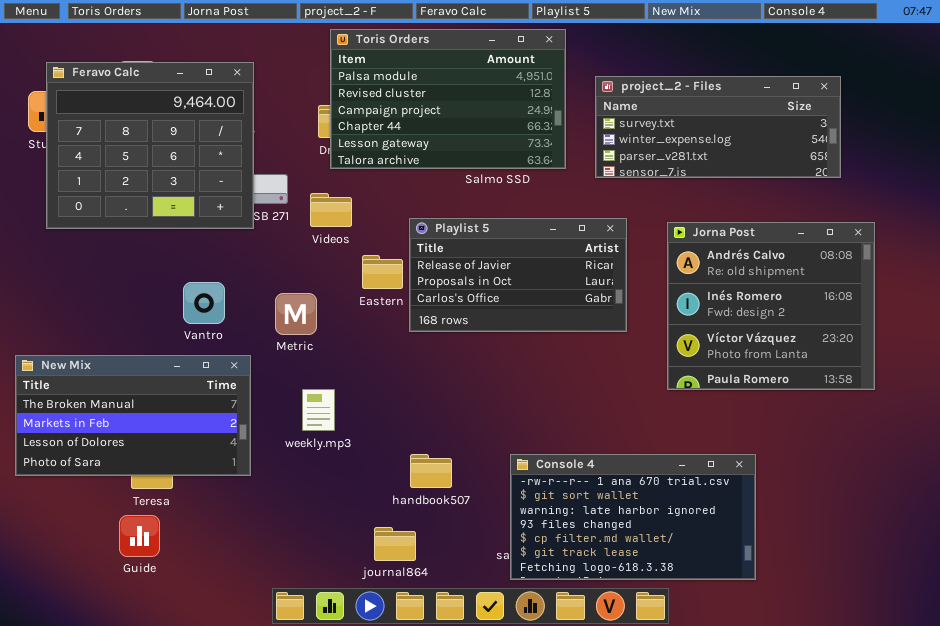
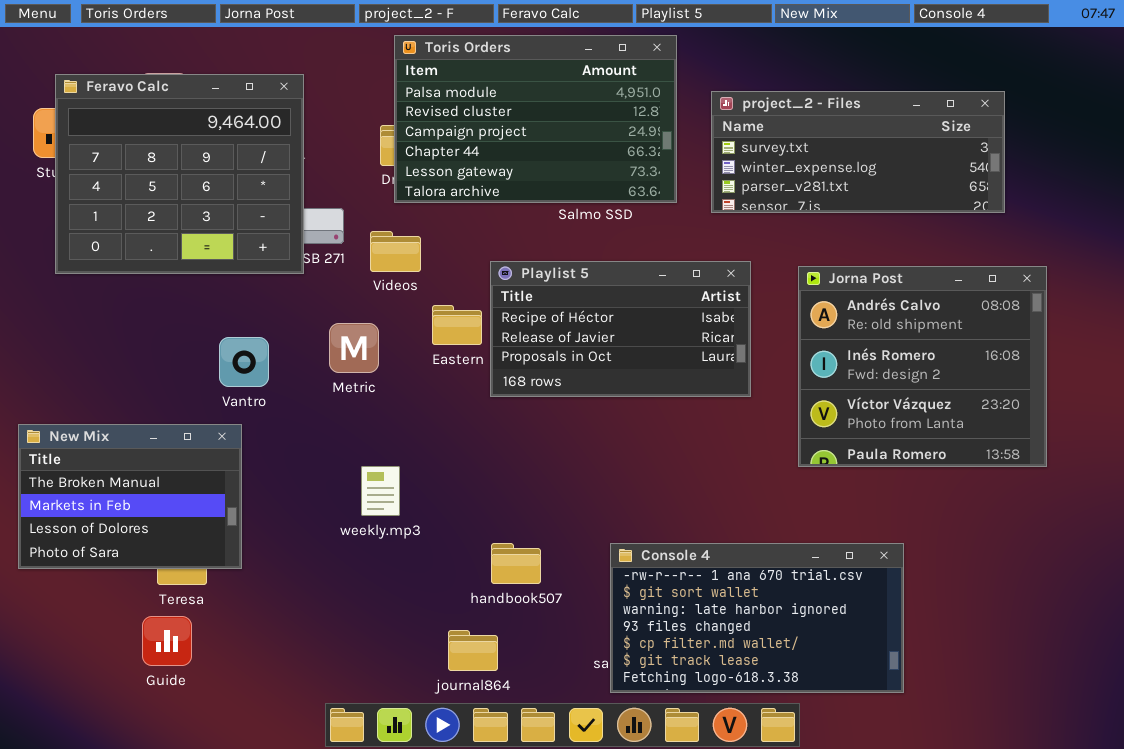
Playlist 5: [409,218,627,332] -> [490,261,751,397], scrolled up 1 row
Metric: [275,293,317,335] -> [329,323,379,373], moved
New Mix: [15,355,251,476] -> [18,424,242,569], resized

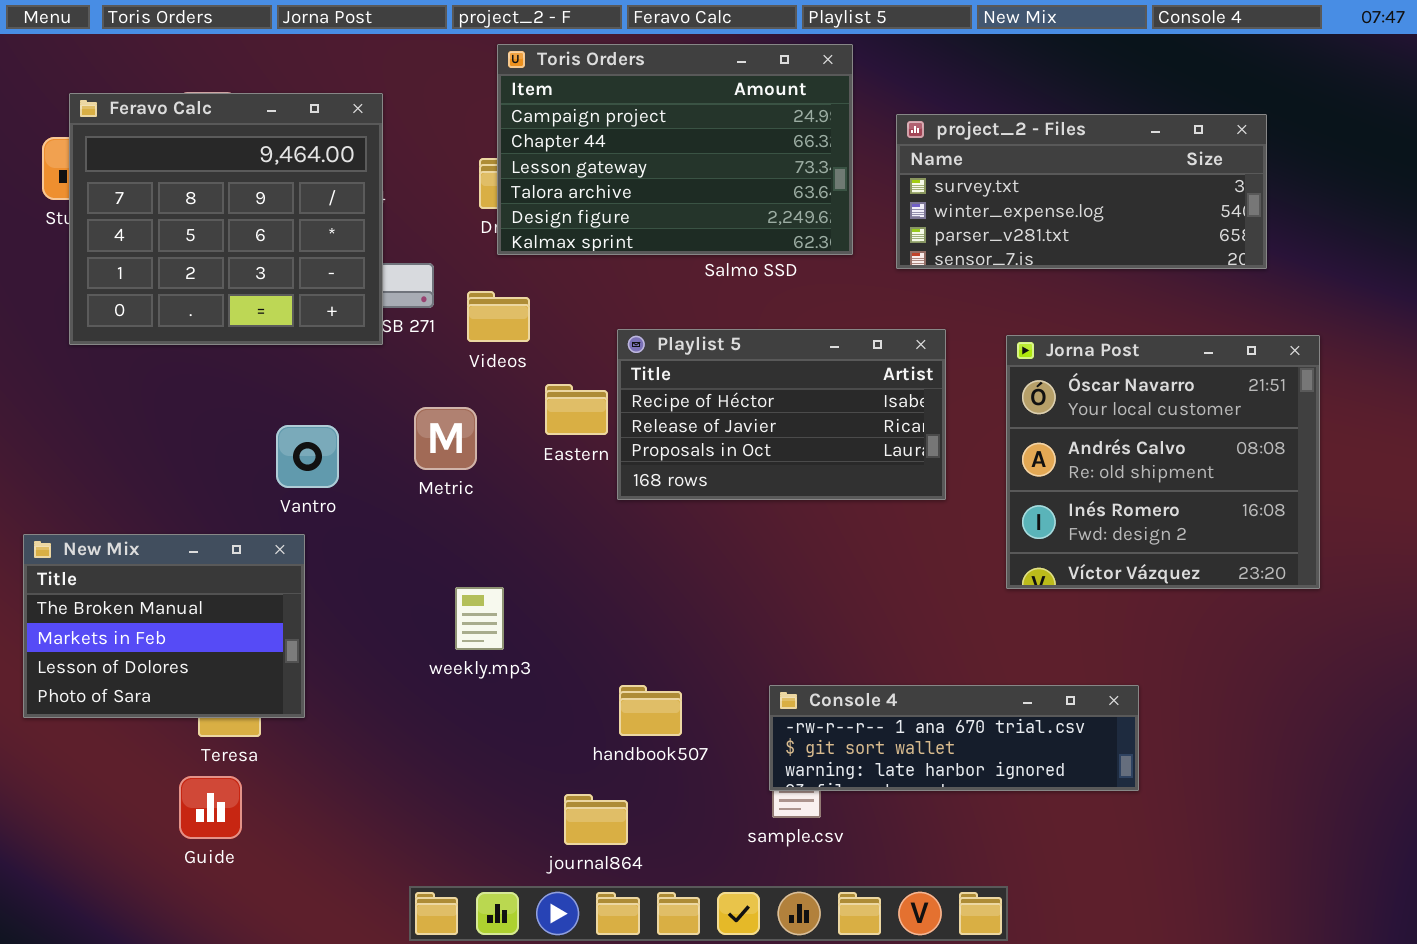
Toris Orders: [394,35,677,203] -> [497,44,853,255], scrolled down 2 rows
Jorna Post: [798,266,1047,467] -> [1006,335,1320,589], scrolled up 1 row
Console 4: [610,543,904,693] -> [769,685,1139,791], resized

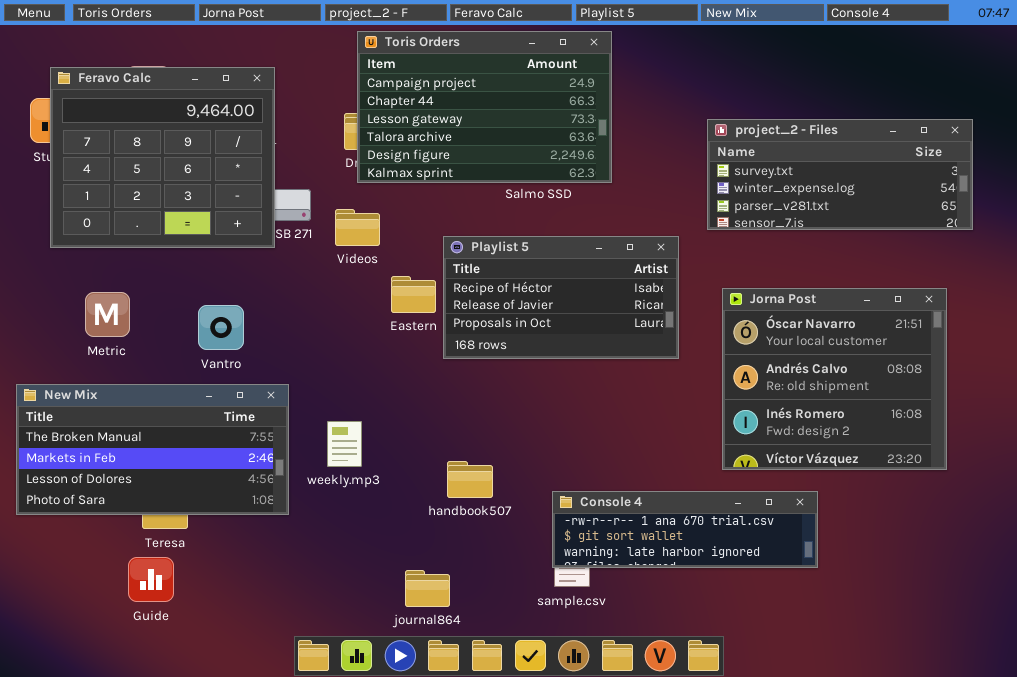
project_2 - Files: [896,114,1267,269] -> [707,119,973,230], moved
Jorna Post: [1006,335,1320,589] -> [722,288,947,470], moved
Metric: [414,407,477,470] -> [85,292,130,337], moved
New Mix: [23,534,305,718] -> [16,384,289,515], resized
handbook507: [619,685,682,736] -> [447,461,493,498], moved

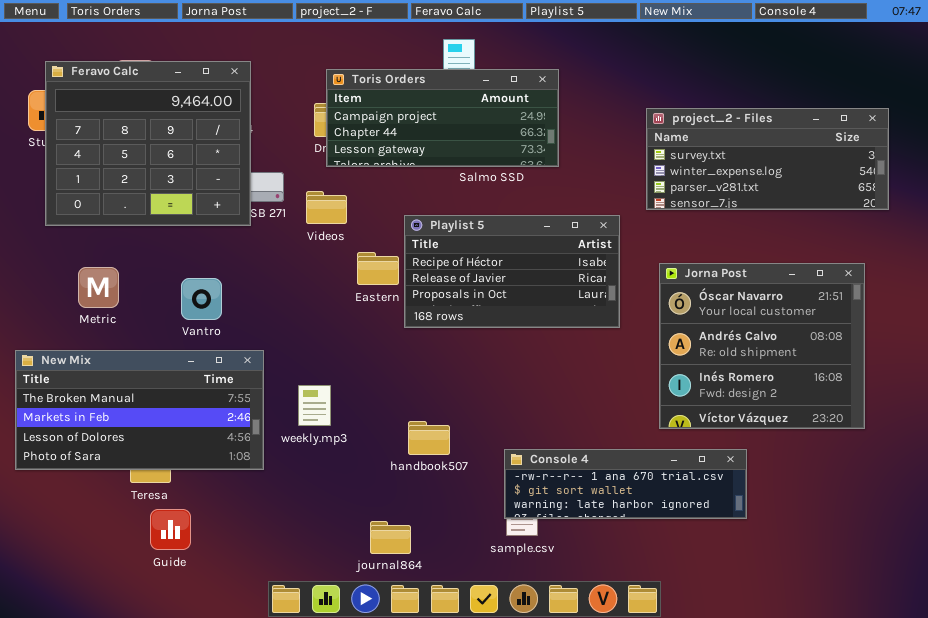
Toris Orders: [357,31,612,183] -> [326,69,559,167], resized
Guide: [128,557,174,602] -> [150,509,191,550], moved

